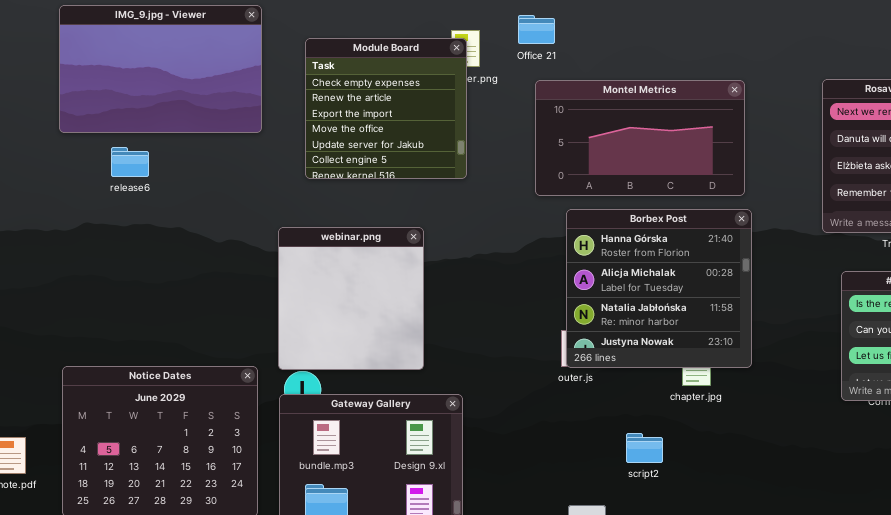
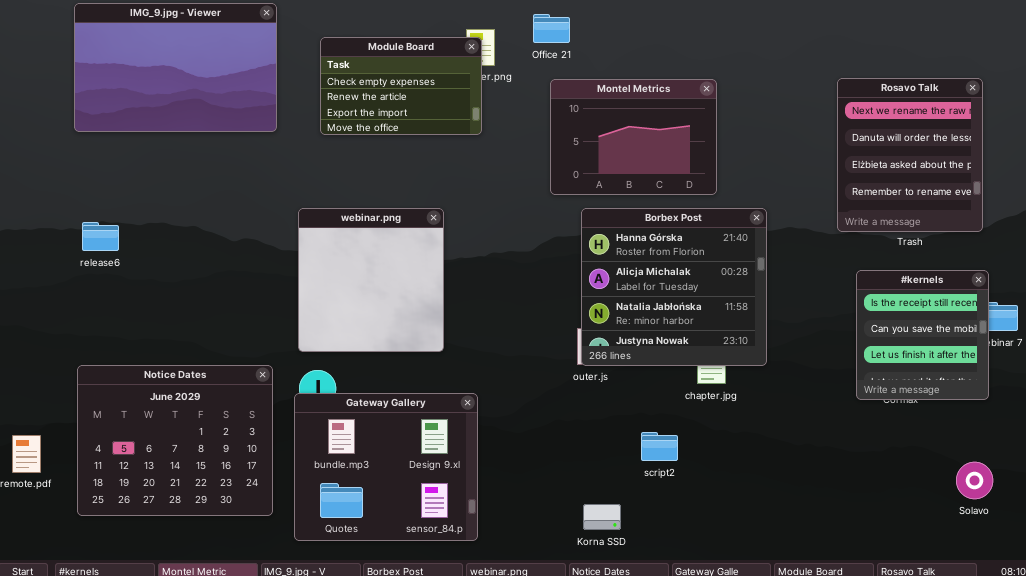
Module Board: [305,38,467,179] -> [320,37,482,135], resized
Montel Metrics: [535,80,745,196] -> [550,79,717,195], resized
release6: [111,147,149,177] -> [82,222,119,251], moved
webinar.png: [278,227,424,370] -> [298,208,444,352], moved

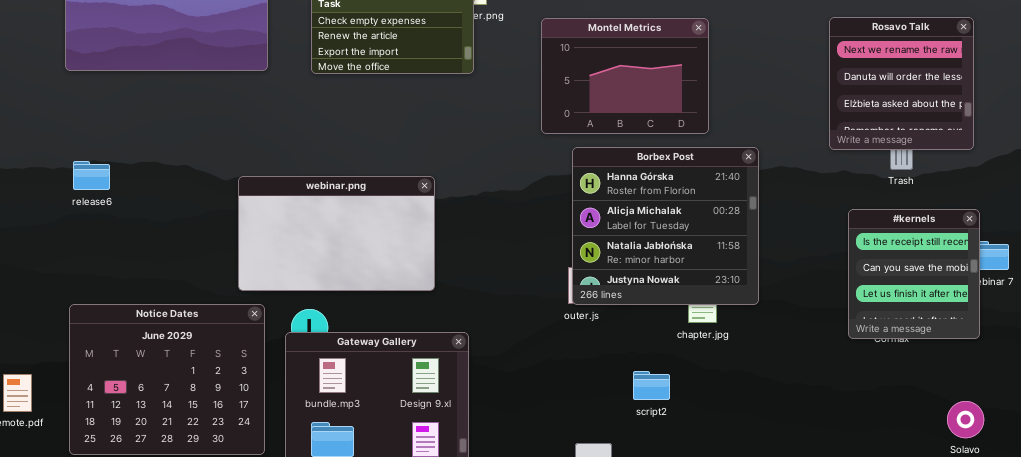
Rosavo Talk: [837,78,983,232] -> [829,17,974,150], resized
webinar.png: [298,208,444,352] -> [238,176,435,291], resized

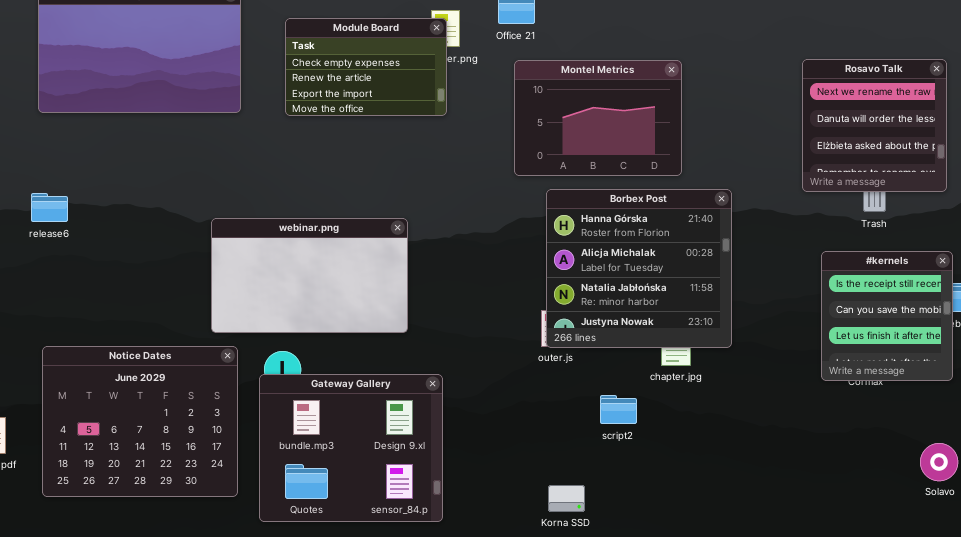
release6: [73,161,110,190] -> [31,193,68,222], moved
script2: [633,371,670,400] -> [600,395,637,424], moved

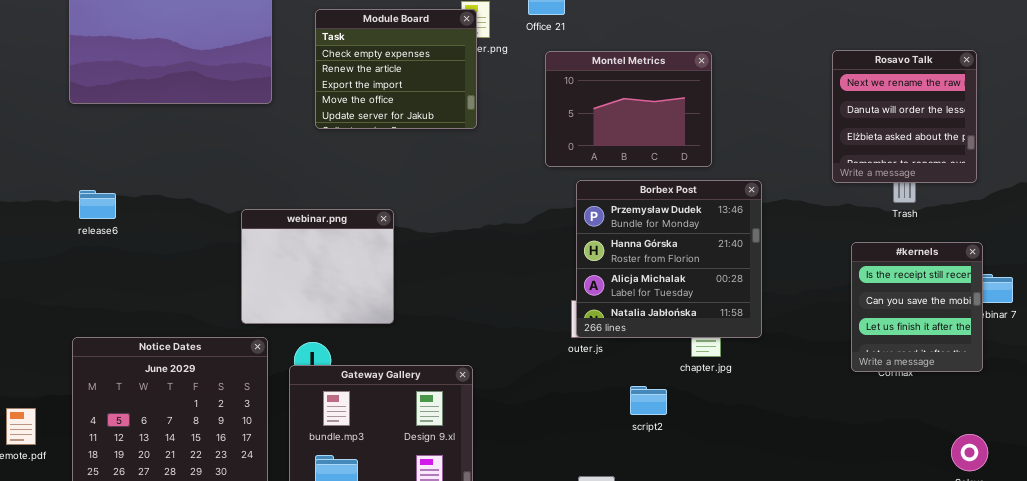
Module Board: [285,18,447,116] -> [315,9,477,129], resized
Borbex Post: [546,189,732,348] -> [576,180,762,338], scrolled up 1 row
release6: [31,193,68,222] -> [79,190,116,219], moved
webinar.png: [211,218,408,333] -> [241,209,394,324], resized

